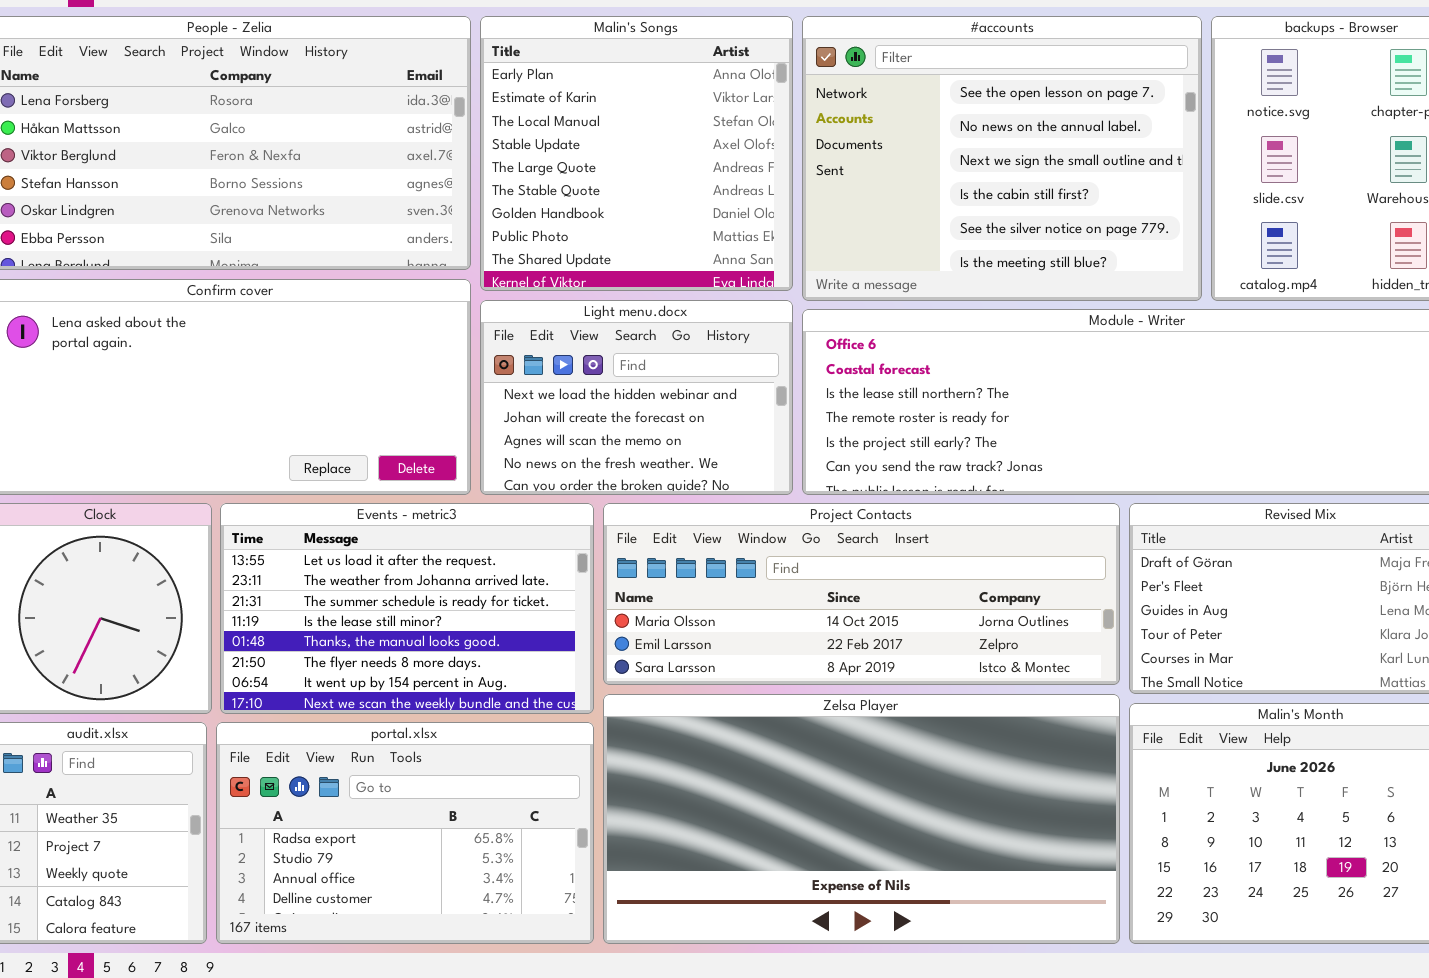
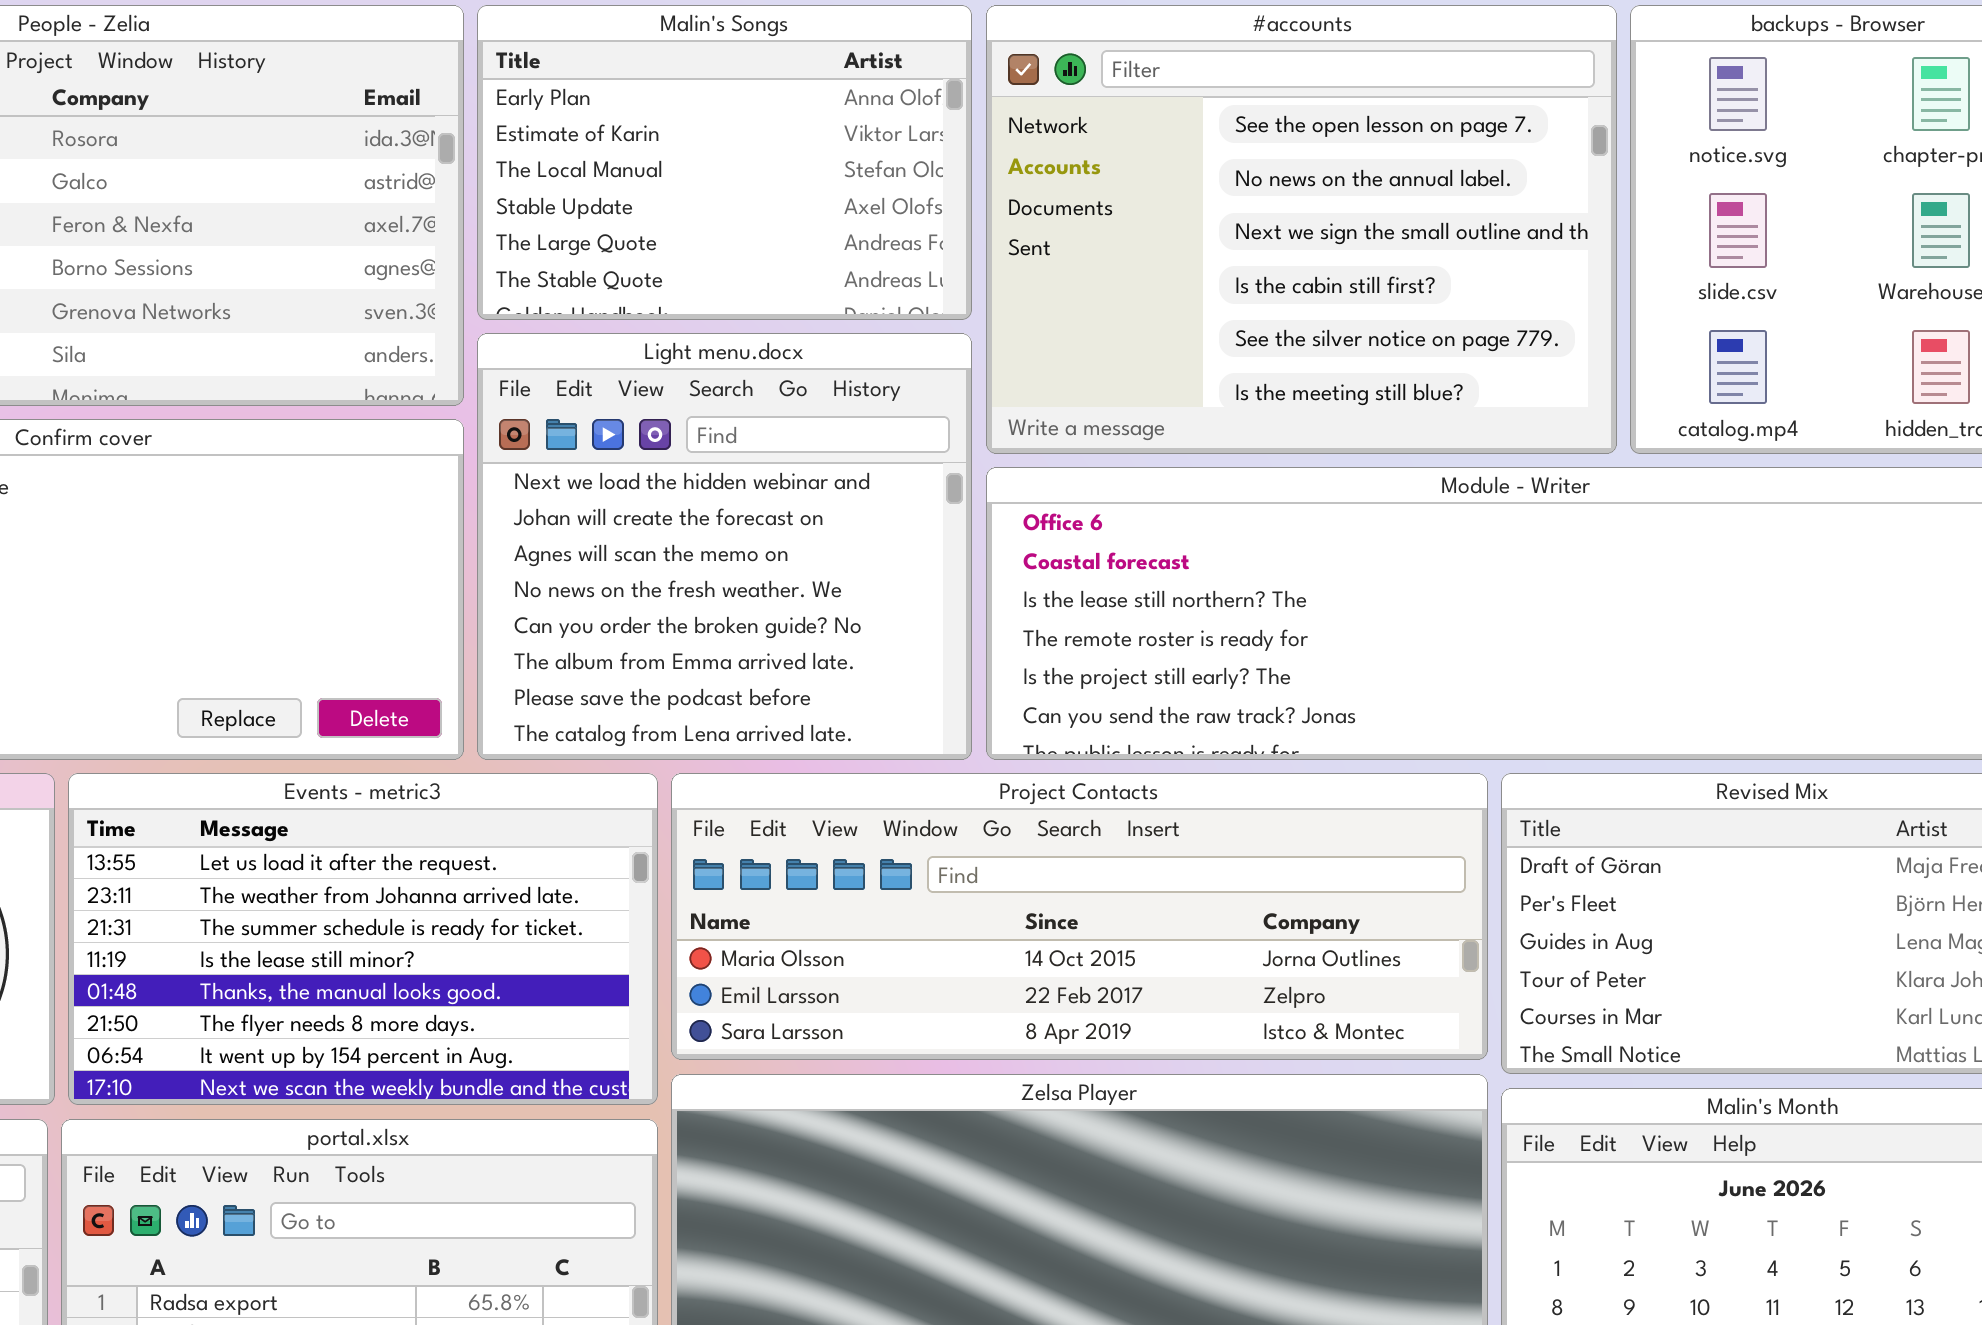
Malin's Songs: [480,16,793,291] -> [477,5,972,320], resized
Light menu.docx: [480,300,793,495] -> [477,333,972,760], resized

